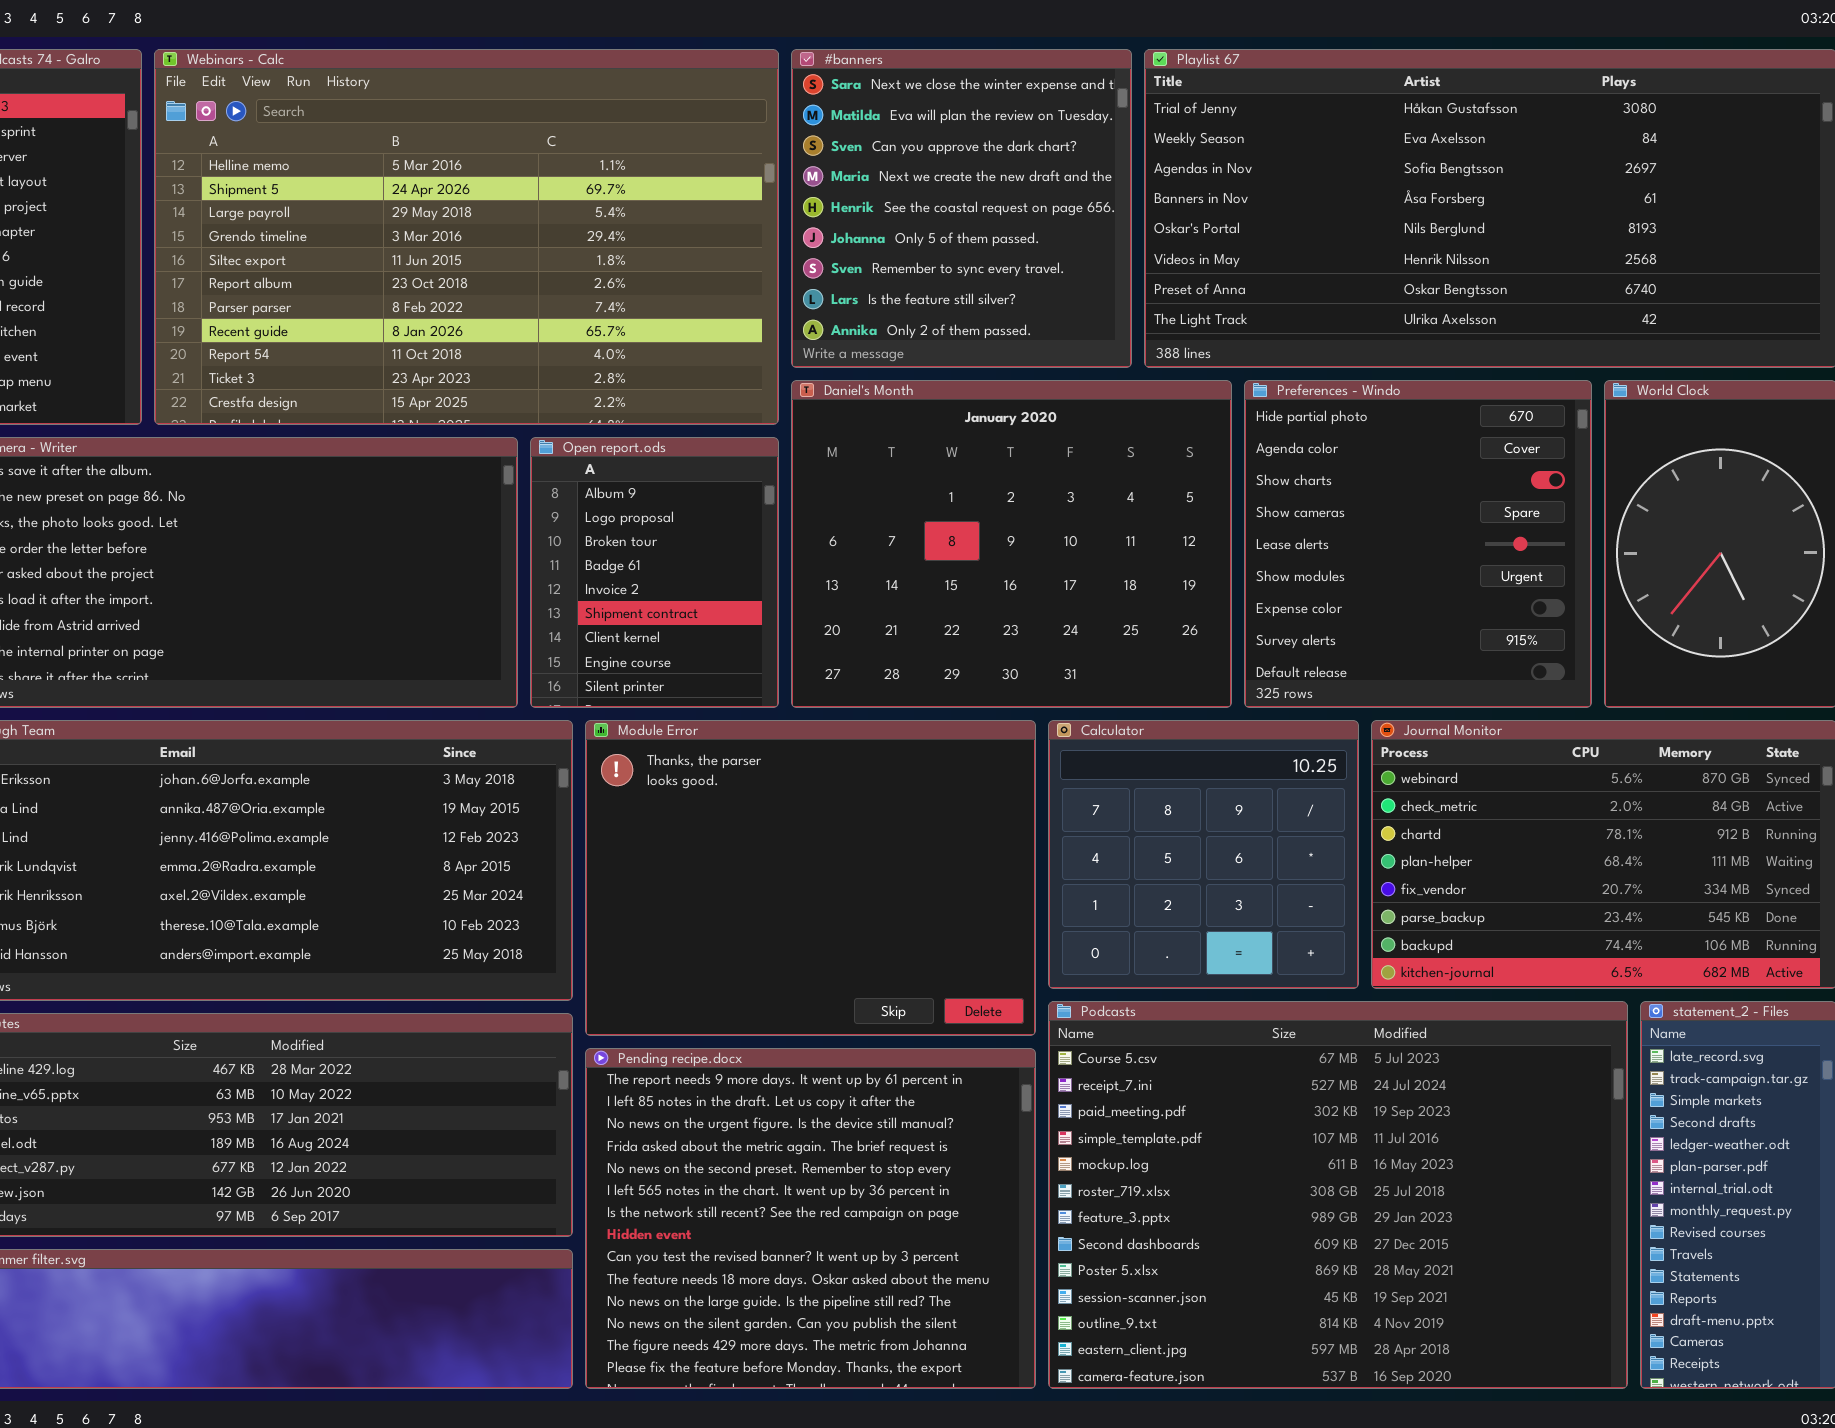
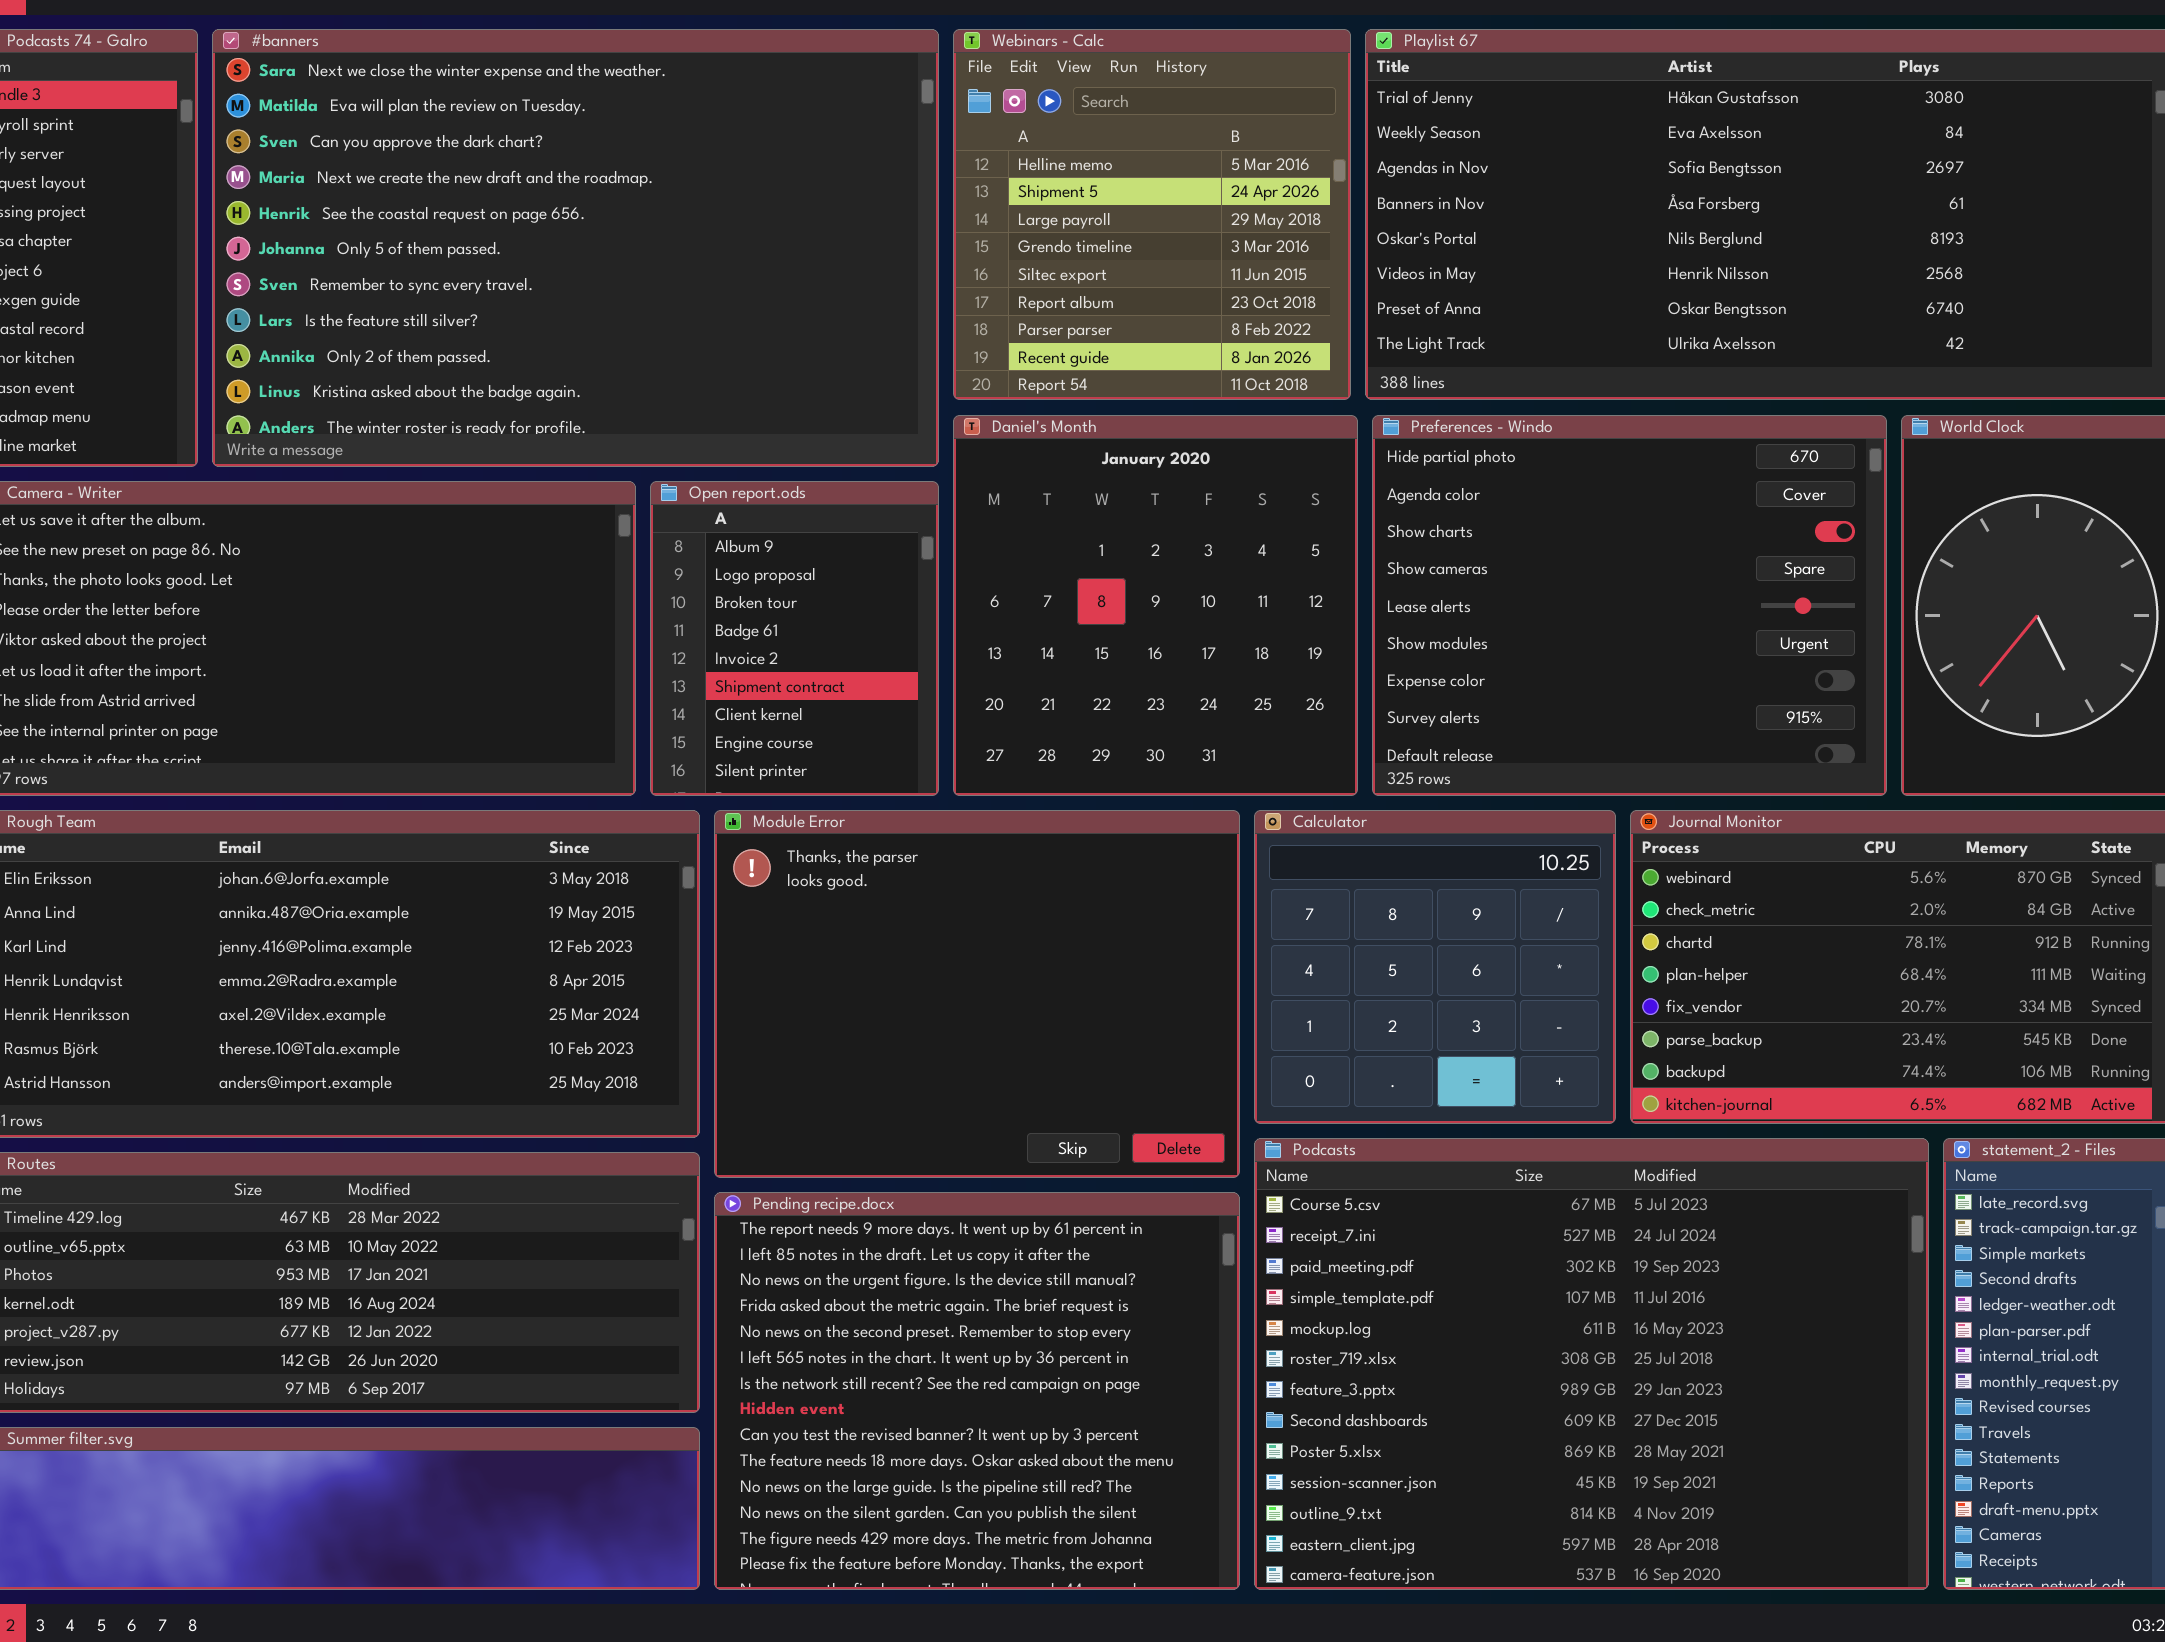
Webinars - Calc: [154,49,779,425] -> [953,29,1351,400], moved, resized
#banners: [791,49,1132,368] -> [212,29,939,467], moved, resized
Daniel's Month: [791,380,1232,708] -> [953,415,1358,796], resized
Preferences - Windo: [1244,380,1592,708] -> [1372,415,1887,796], resized

